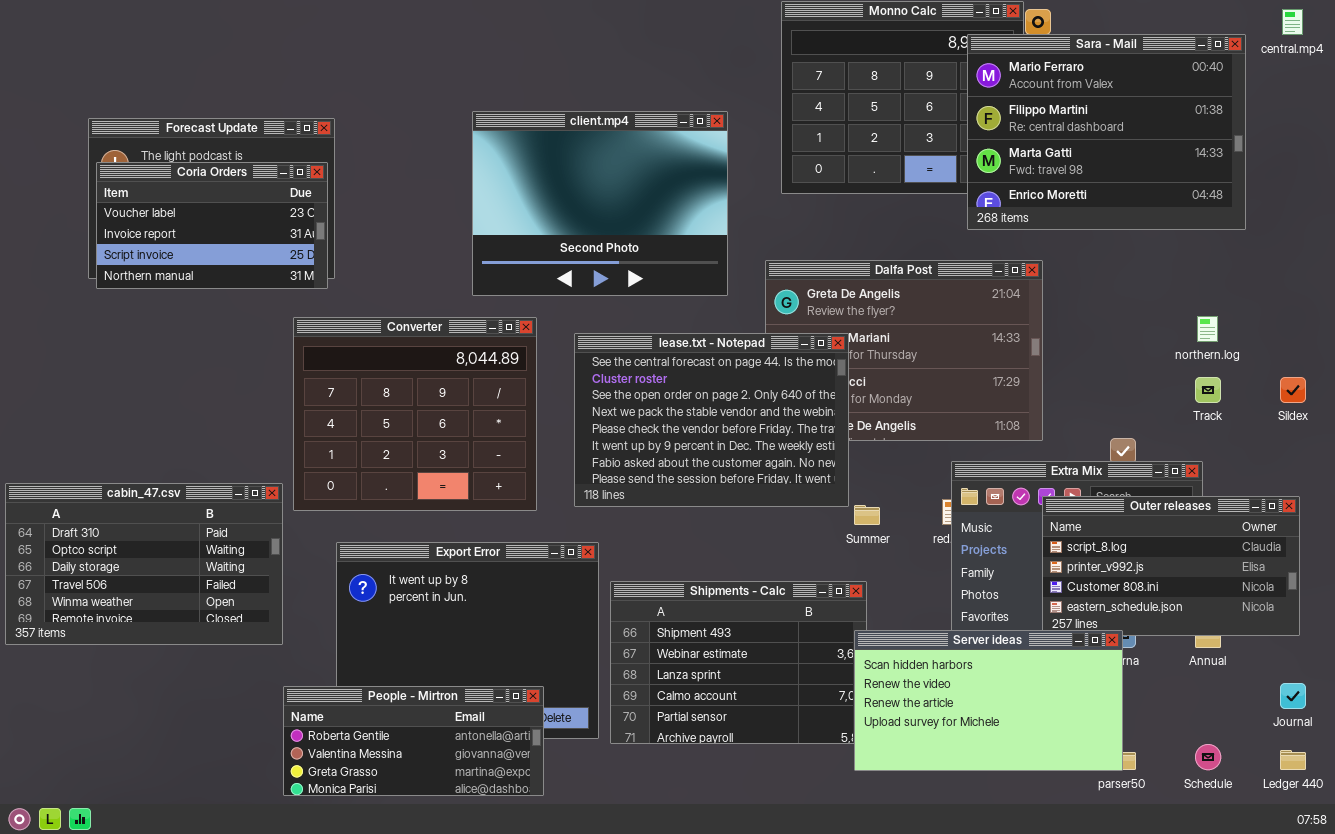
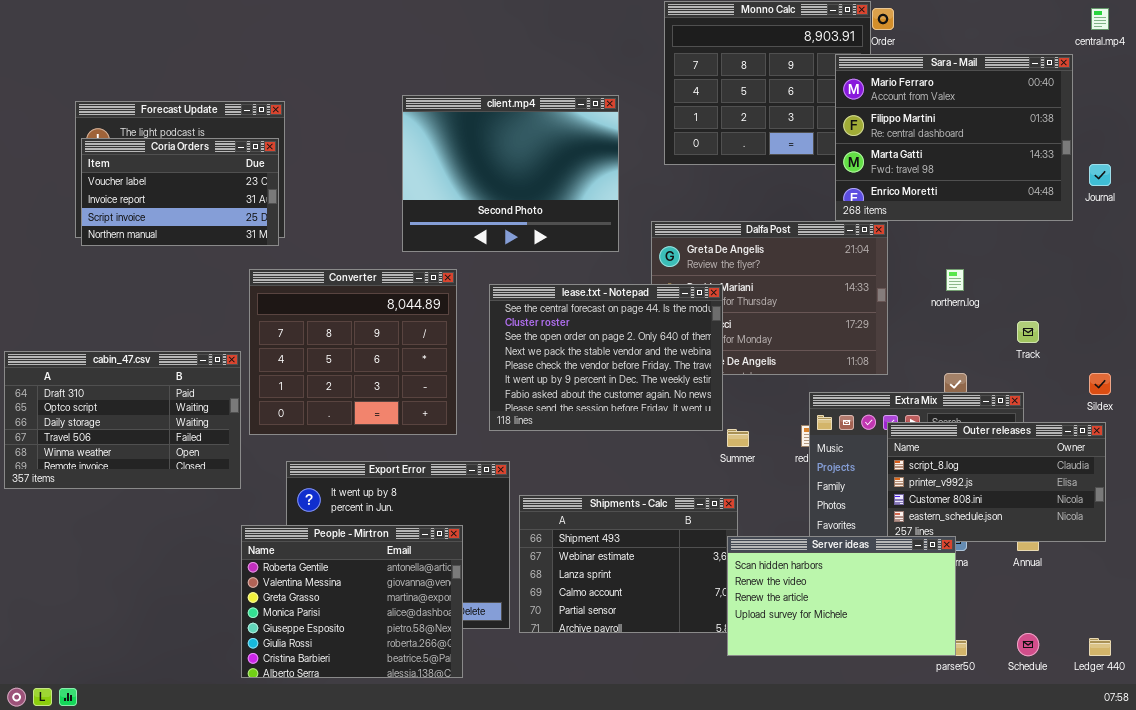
Sara - Mail: [967,34,1246,230] -> [835,54,1073,221], moved
northern.log: [1197,316,1218,342] -> [946,269,964,291], moved
Sildex: [1280,377,1306,403] -> [1089,373,1111,395], moved
cabin_47.csv: [5,483,283,645] -> [4,351,241,489], moved
Journal: [1280,683,1306,709] -> [1089,164,1111,186], moved
People - Mirtron: [283,686,544,796] -> [241,525,463,678], resized

